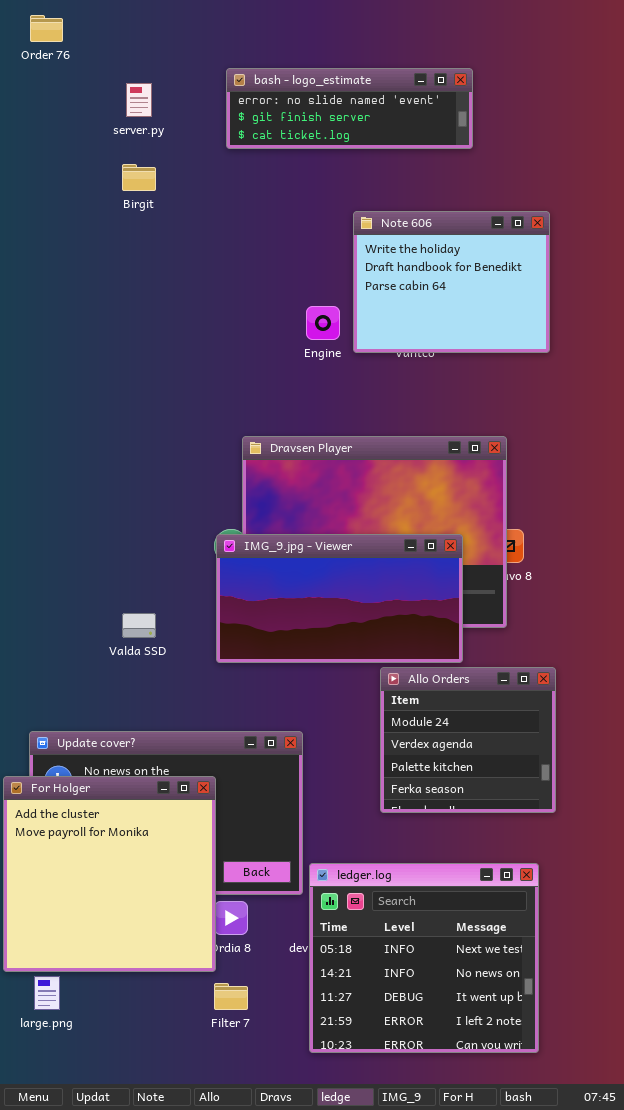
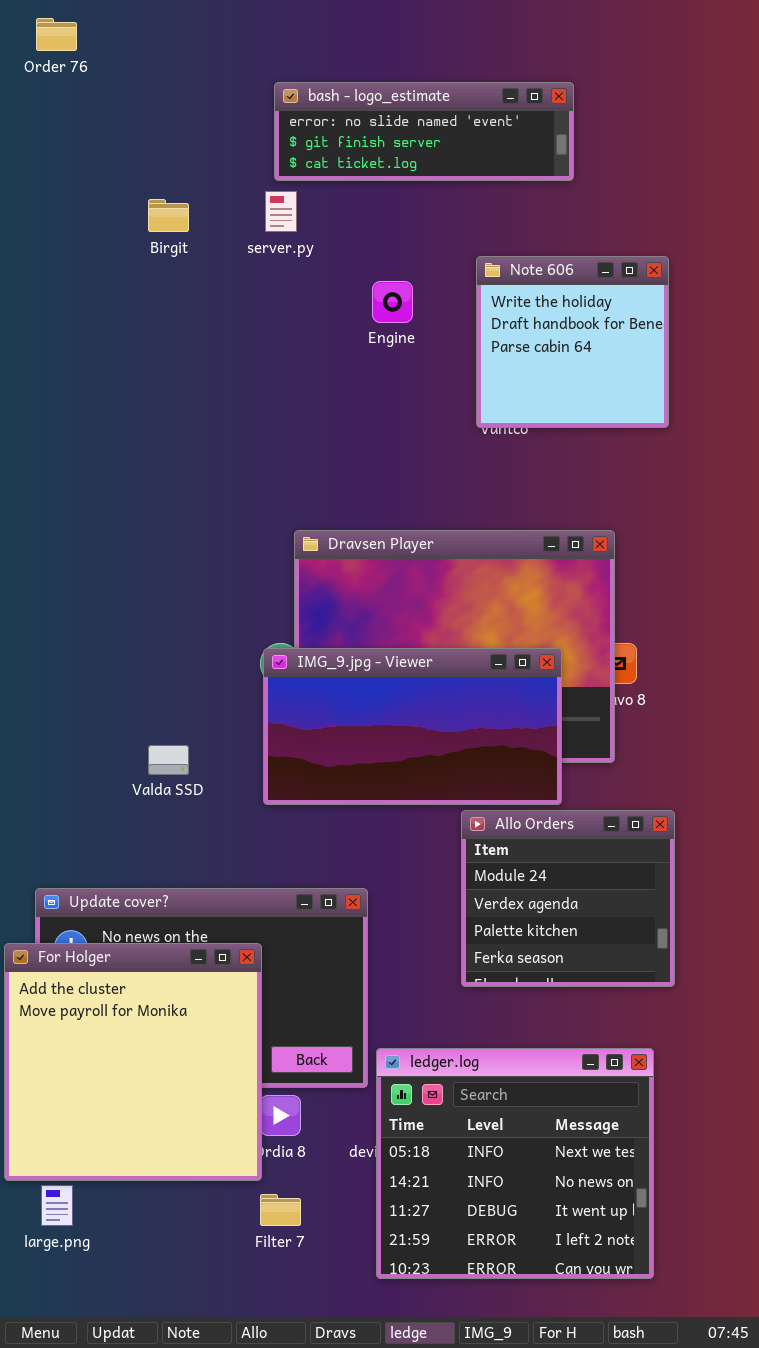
server.py: [126,83,152,117] -> [265,191,297,232], moved
Note 606: [353,211,550,353] -> [476,256,669,428], resized
Engine: [306,306,340,340] -> [372,281,413,323], moved

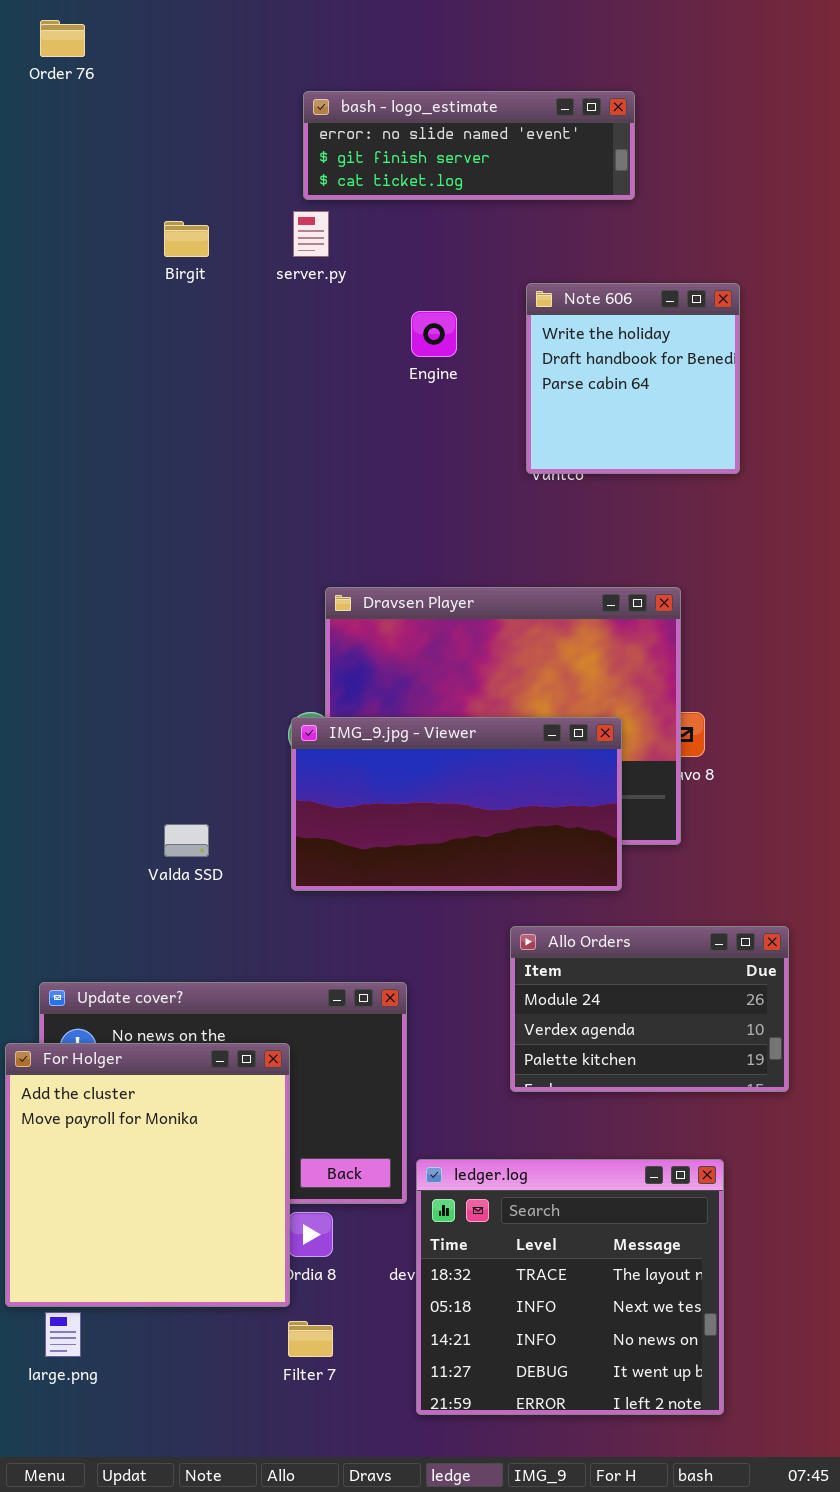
Allo Orders: [461,810,675,987] -> [510,926,789,1092], resized
ledger.log: [376,1048,654,1279] -> [416,1159,724,1415], scrolled up 1 row

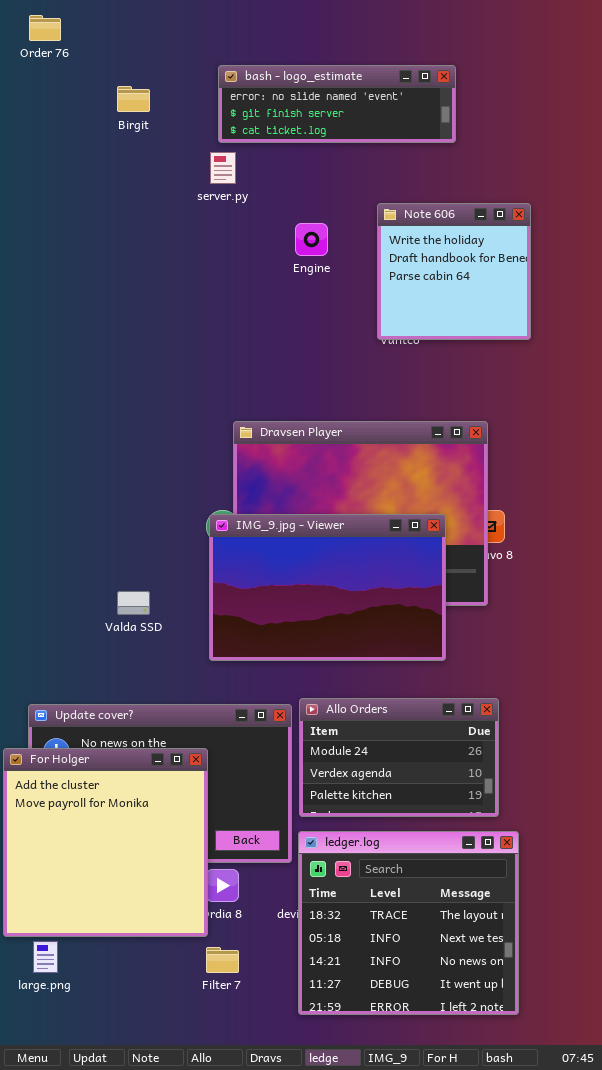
Birgit: [164,221,209,257] -> [117,86,150,112], moved
IMG_9.jpg - Viewer: [291,717,622,891] -> [209,514,446,661], resized
Allo Orders: [510,926,789,1092] -> [299,698,499,817], moved

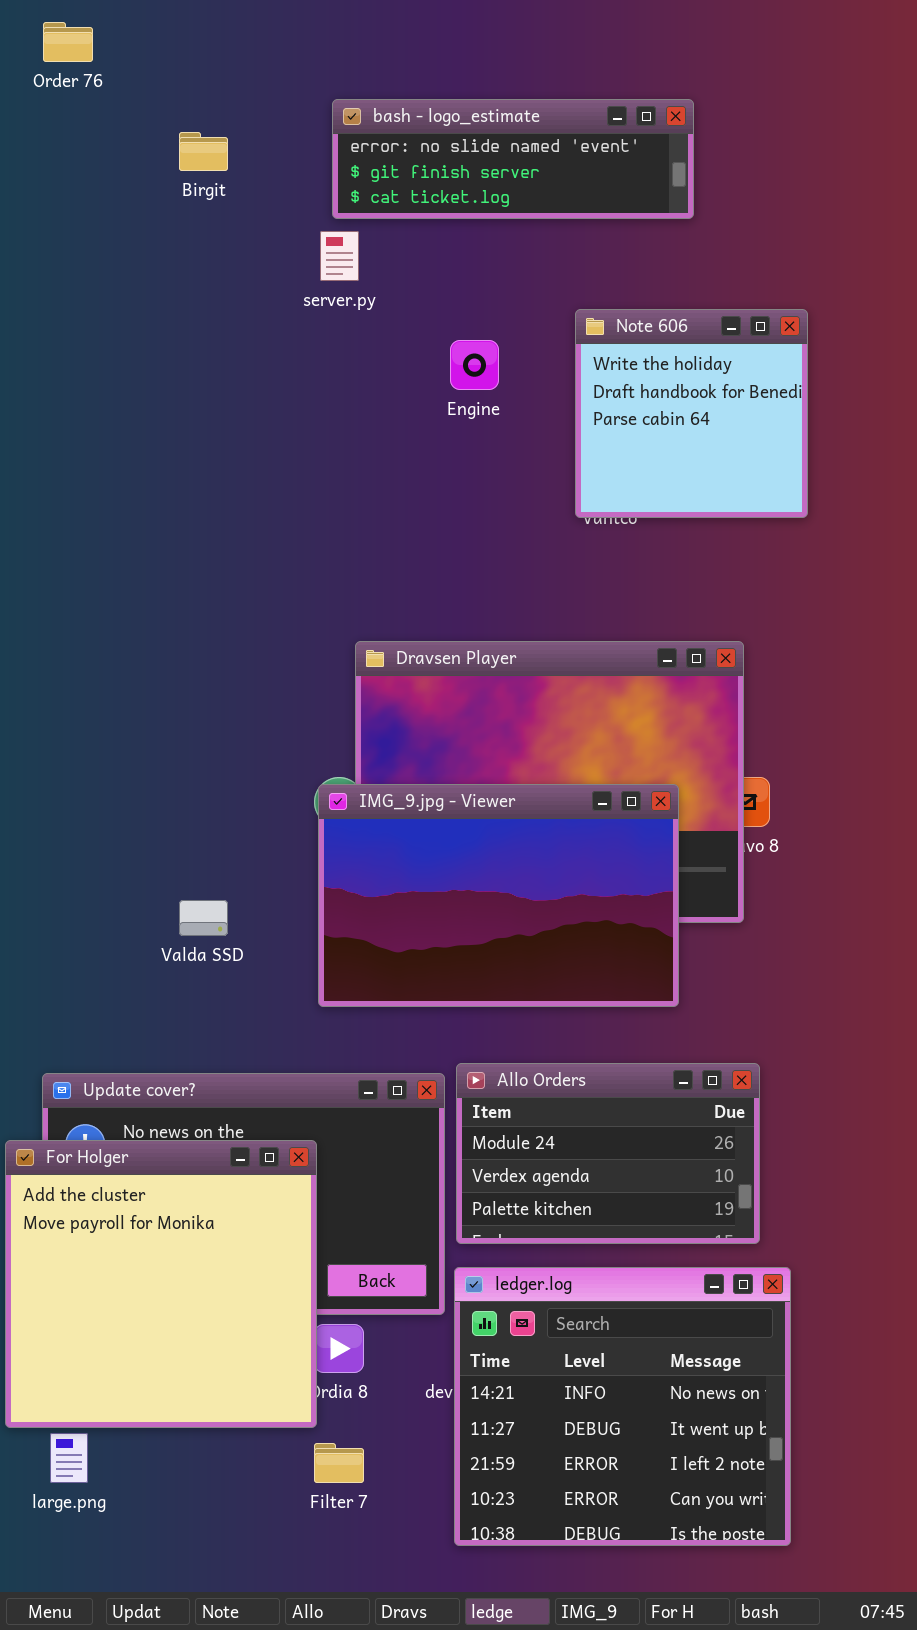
ledger.log: [298,831,519,1015] -> [454,1267,791,1546], scrolled down 2 rows

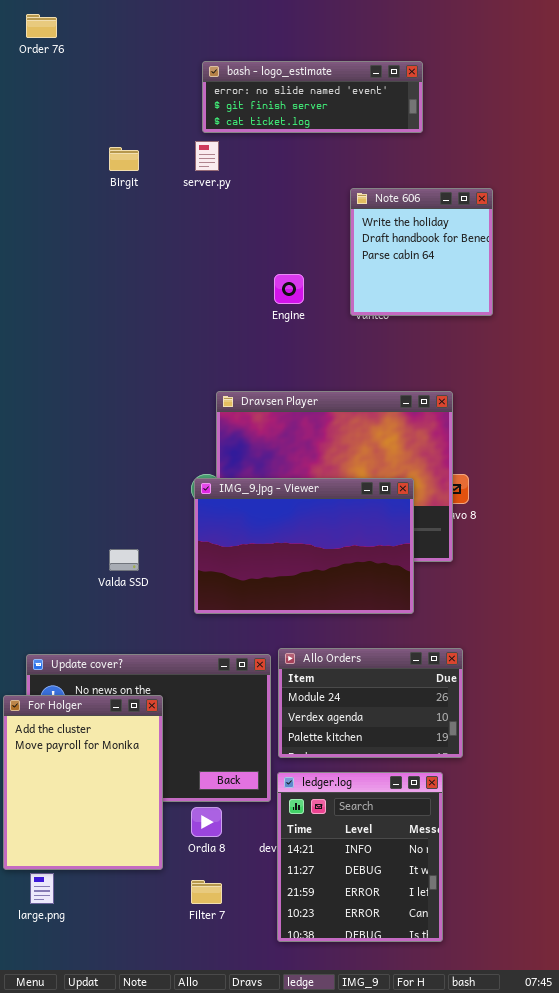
Birgit: [179,132,228,171] -> [109,147,139,171], moved
Engine: [450,340,499,390] -> [274,274,304,304], moved
For Holger: [5,1140,317,1428] -> [3,695,163,870], resized
ledger.log: [454,1267,791,1546] -> [277,772,443,942], resized

